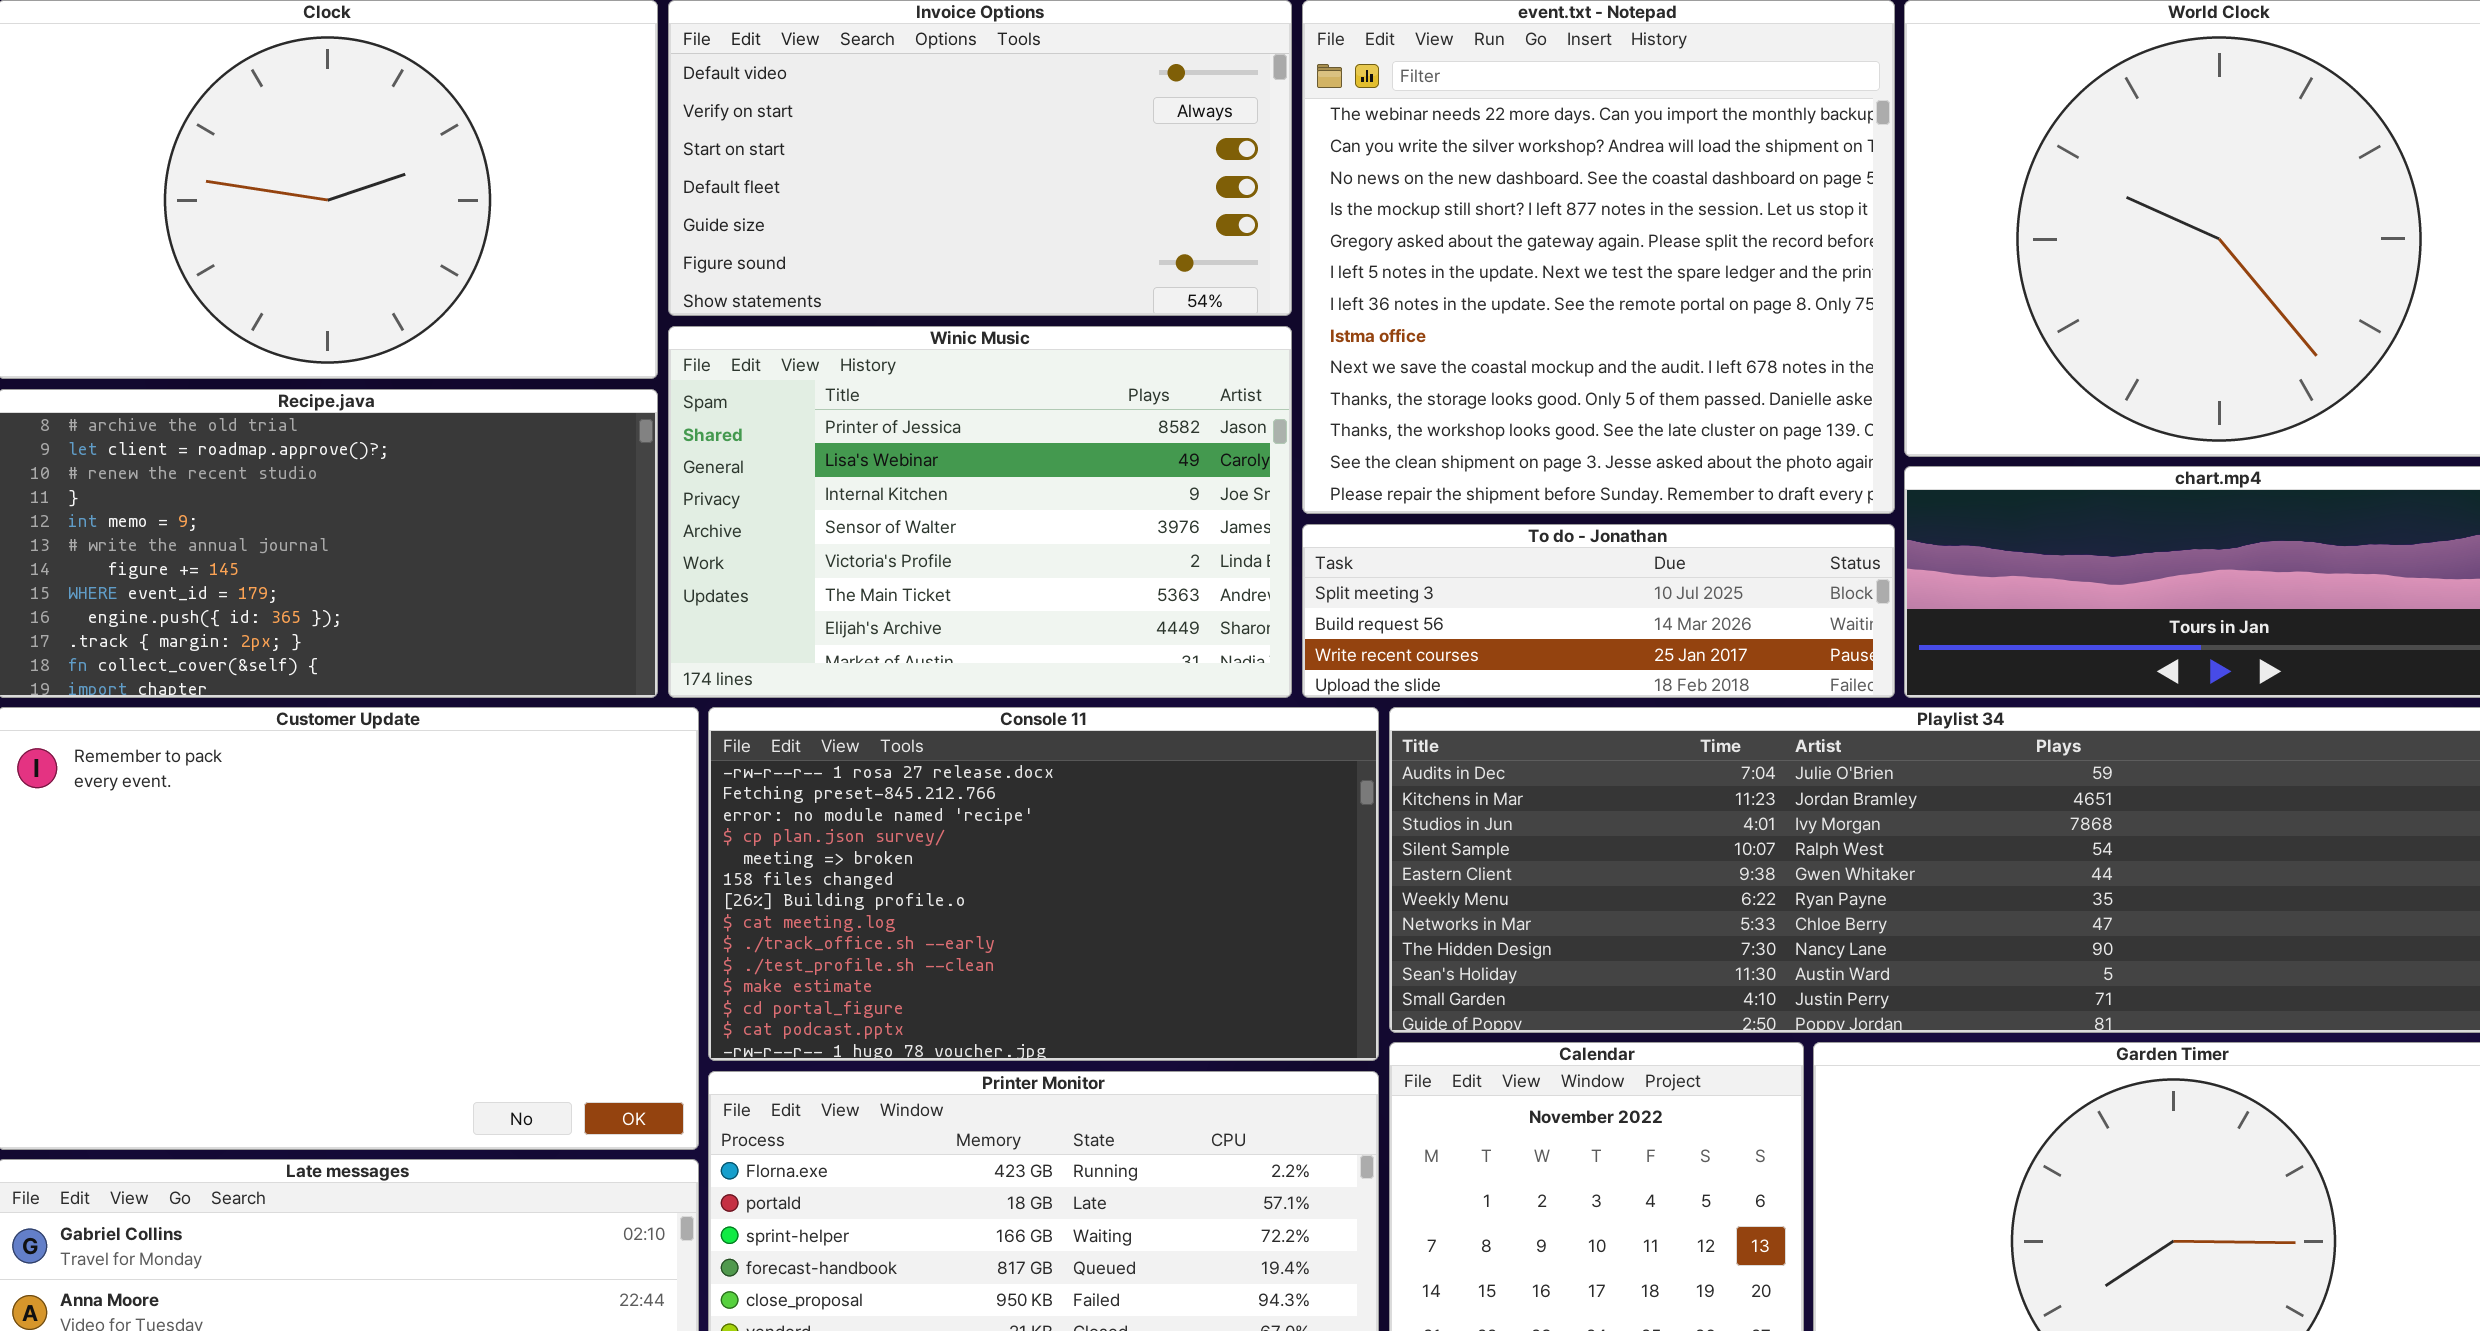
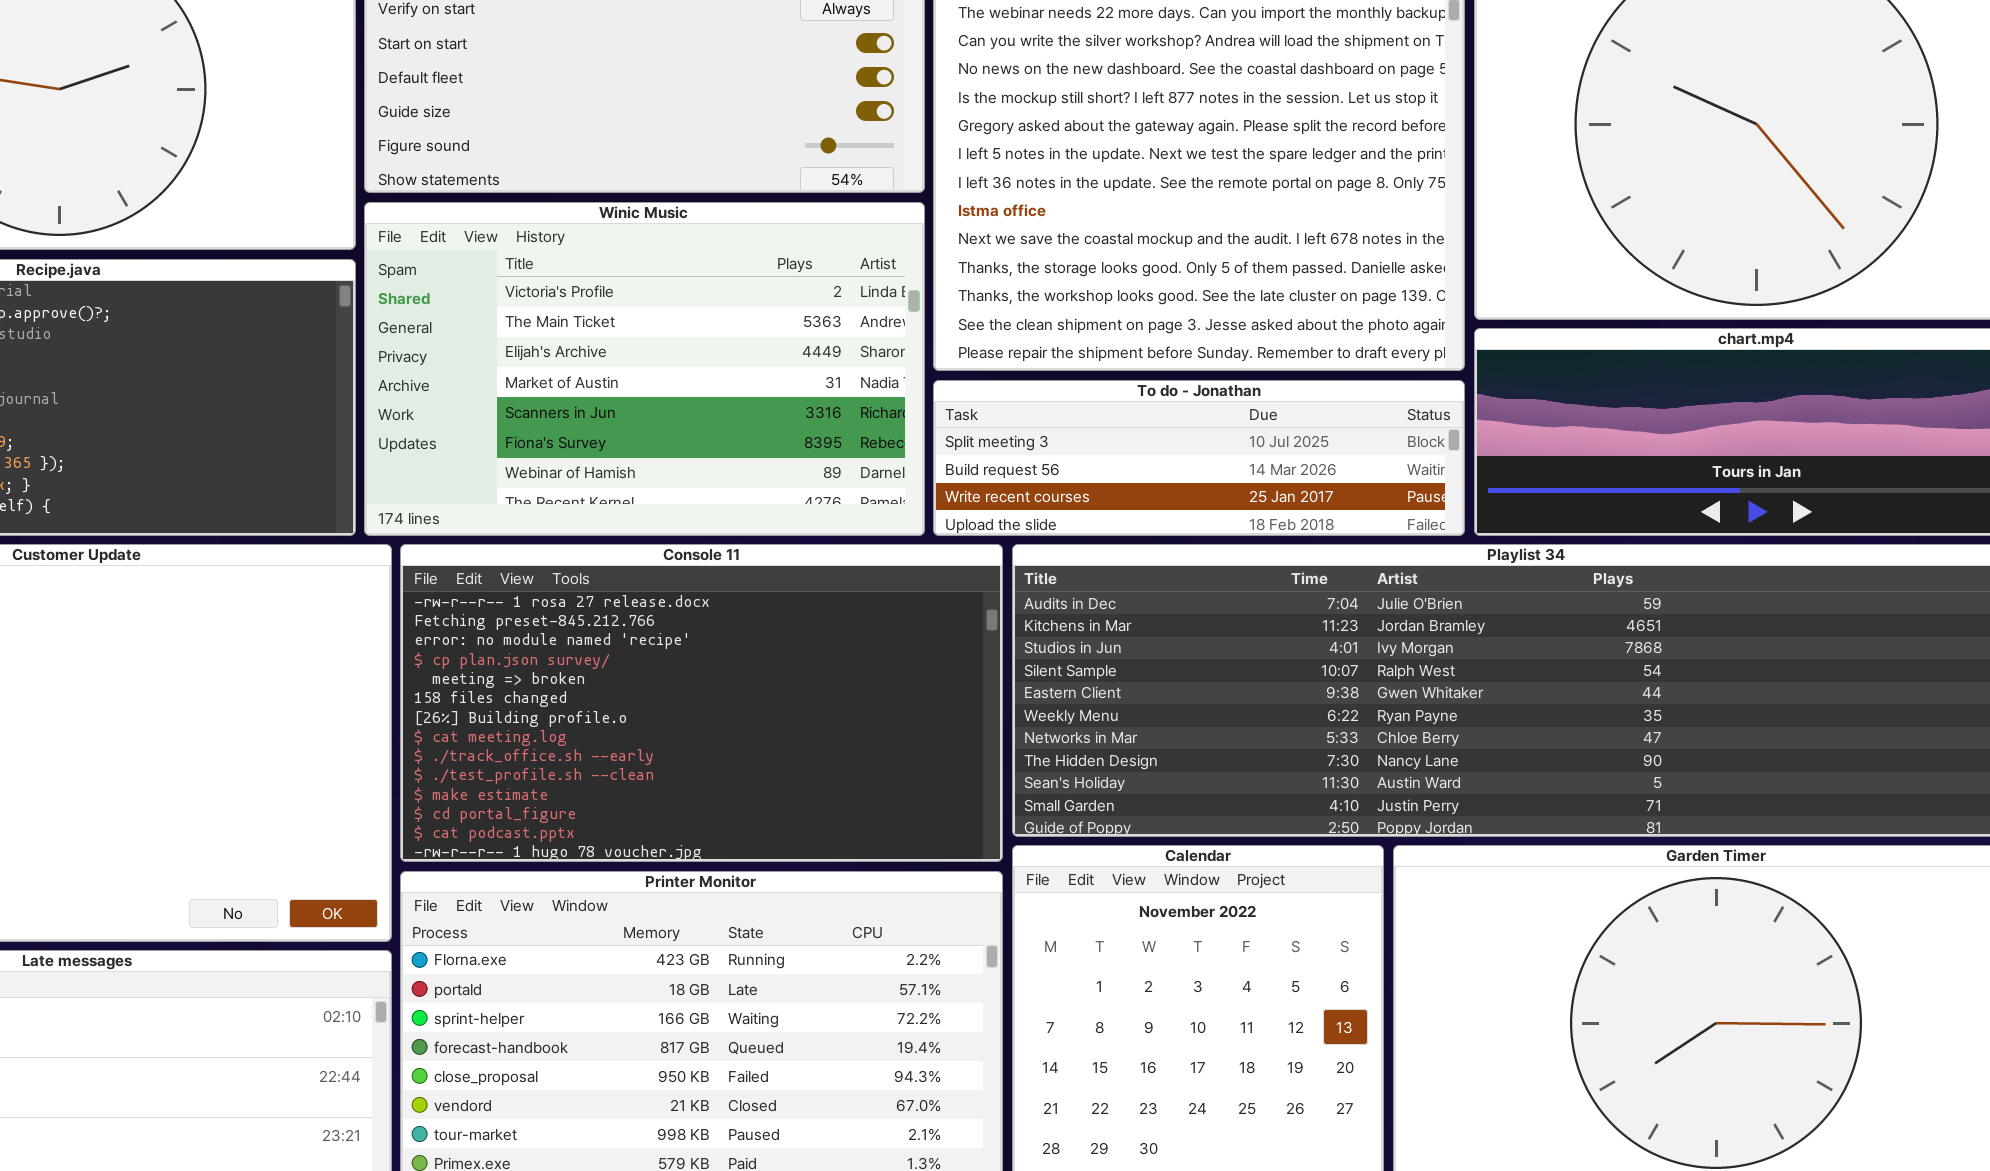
Winic Music: [668,326,1292,698] -> [364,202,925,536], scrolled down 4 rows

